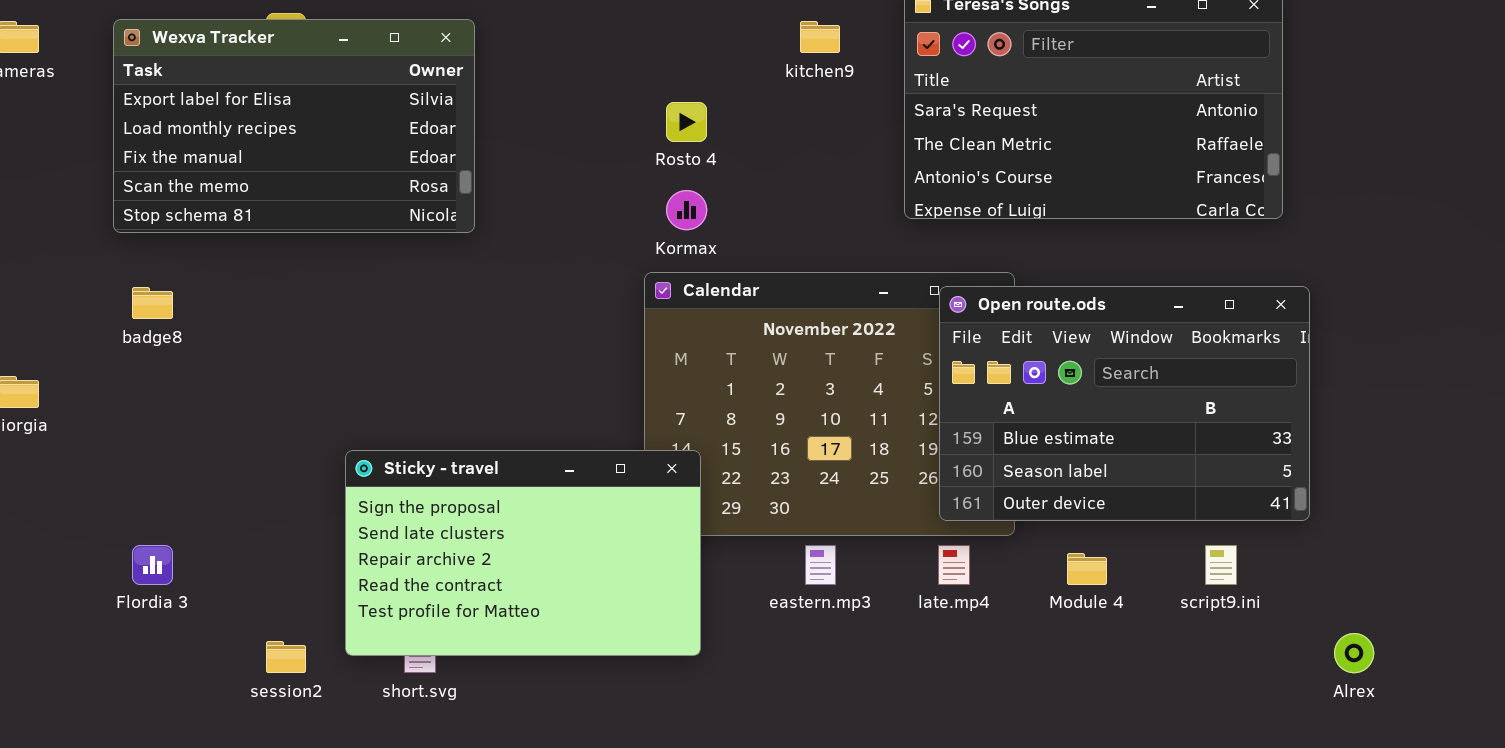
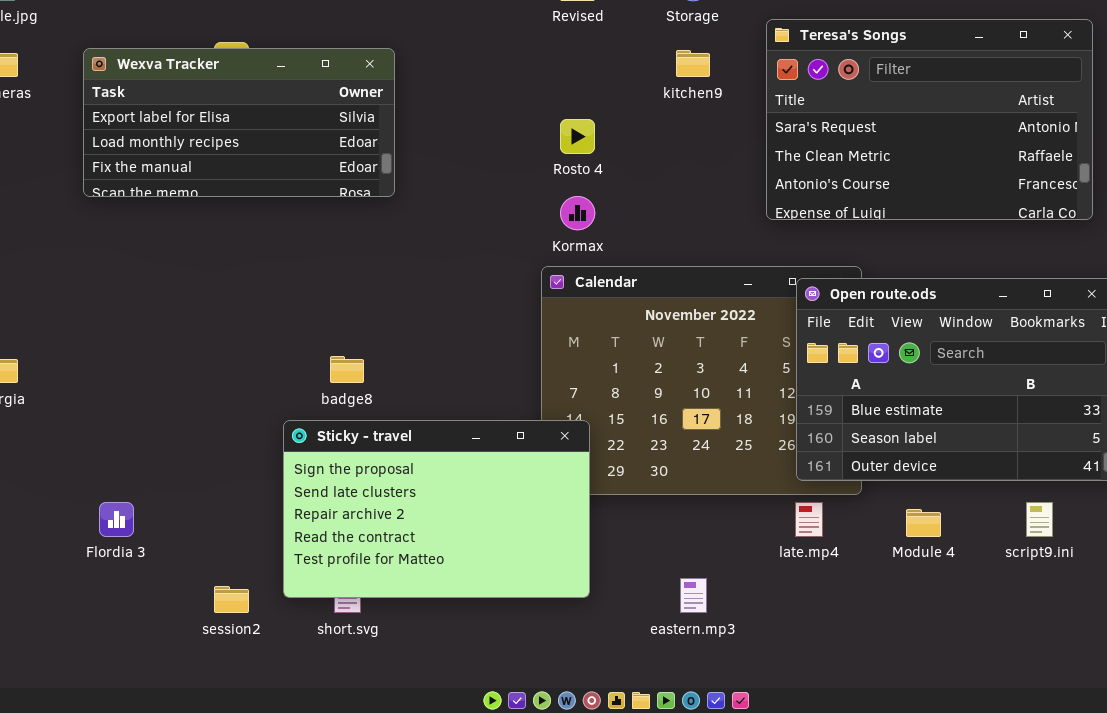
Wexva Tracker: [113,19,475,233] -> [83,48,395,197], resized
badge8: [132,287,173,319] -> [330,356,364,383], moved
eastern.mp3: [805,545,836,585] -> [680,578,707,613], moved

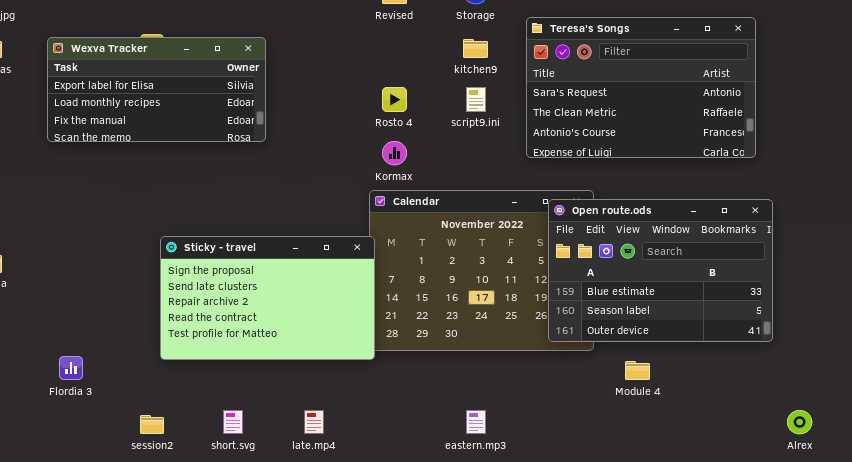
Sticky - travel: [283,420,590,598] -> [160,236,375,360], moved
late.mp4: [795,502,823,537] -> [304,410,324,434], moved
script9.ini: [1026,502,1053,537] -> [466,87,486,112], moved

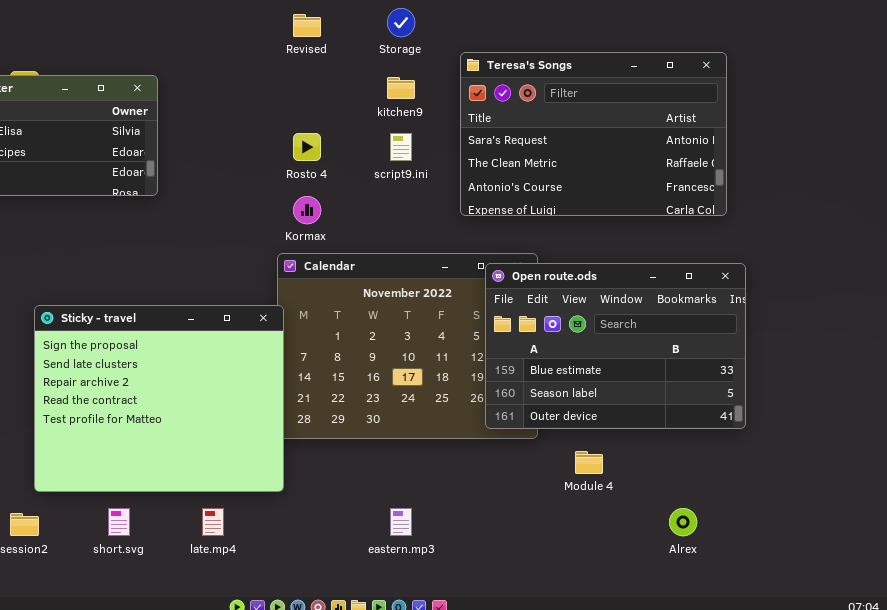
Sticky - travel: [160,236,375,360] -> [34,305,284,492], resized
Alrex: [787,410,812,434] -> [669,508,697,536], moved

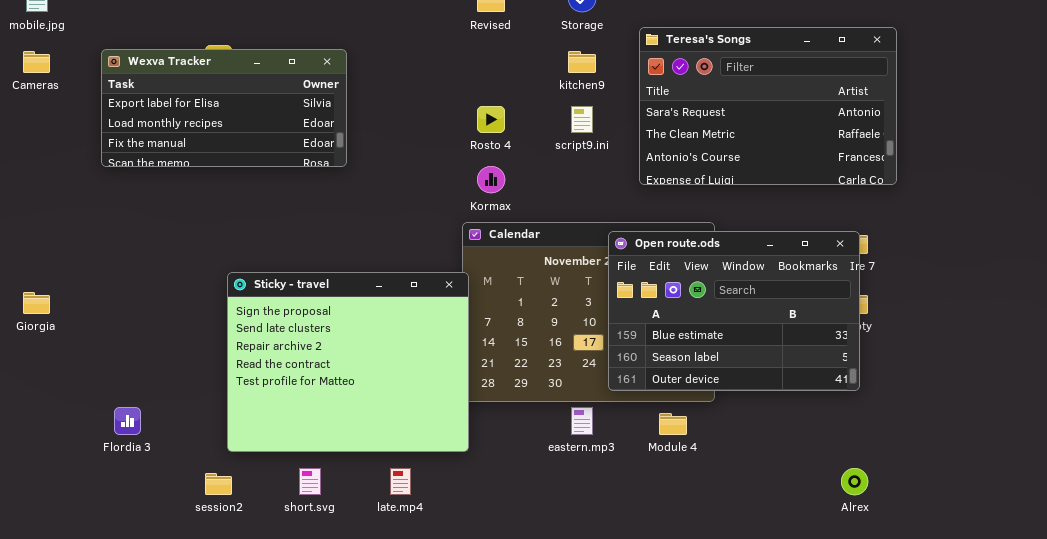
Open route.ods: [485,263,746,429] -> [608,231,860,391], moved
Module 4: [575,451,603,474] -> [659,413,687,435], moved
eastern.mp3: [390,508,412,536] -> [571,407,593,435], moved

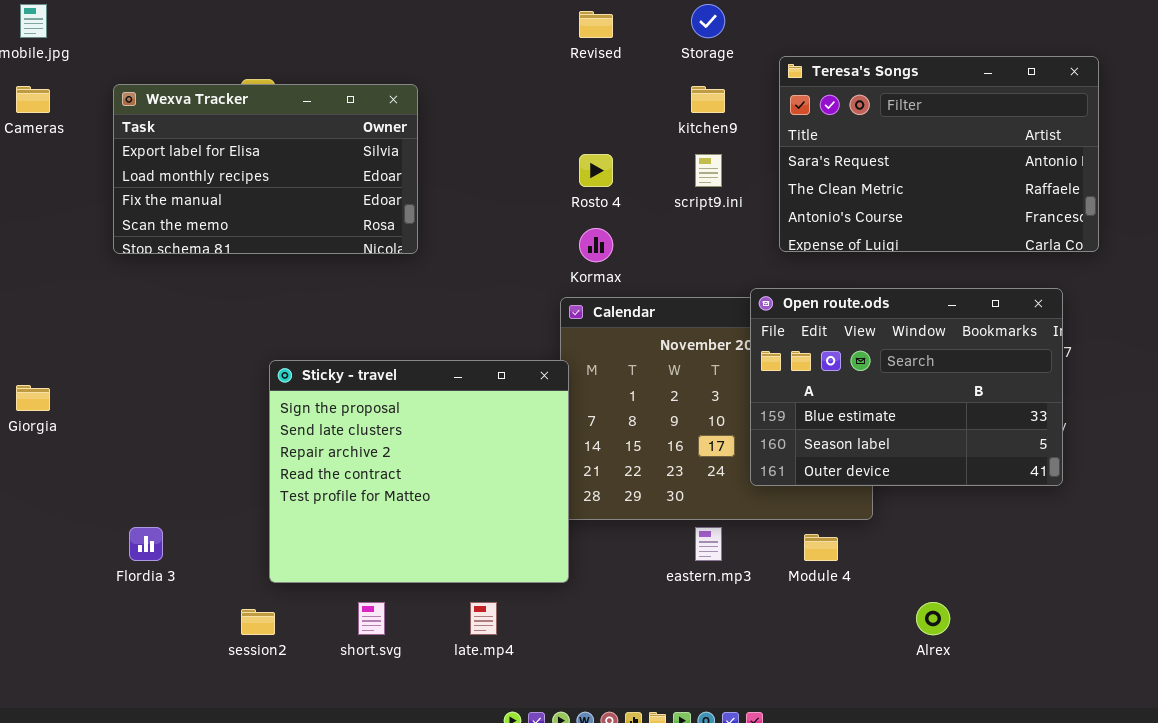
Wexva Tracker: [101,49,347,167] -> [113,84,418,254], resized
Open route.ods: [608,231,860,391] -> [750,288,1063,486], moved
Alrex: [841,468,868,495] -> [916,602,950,635], moved

